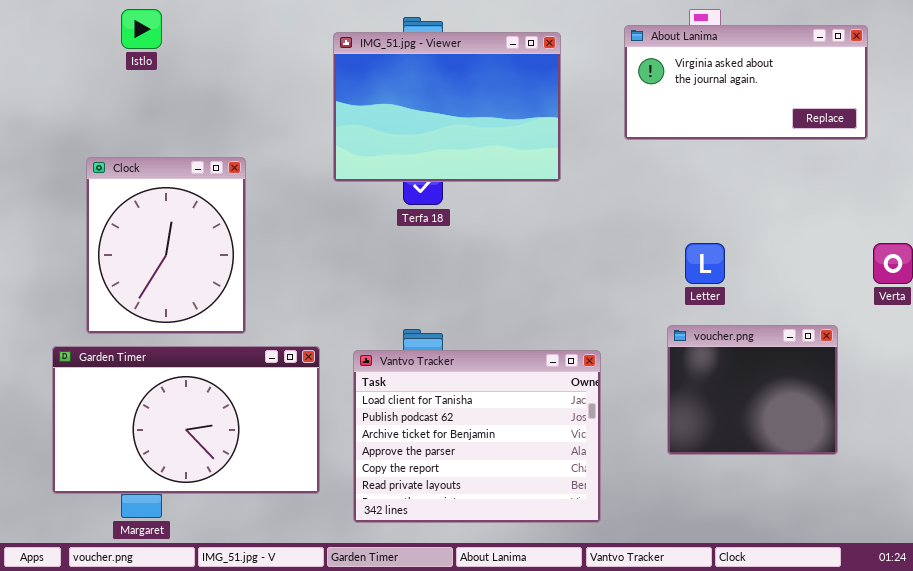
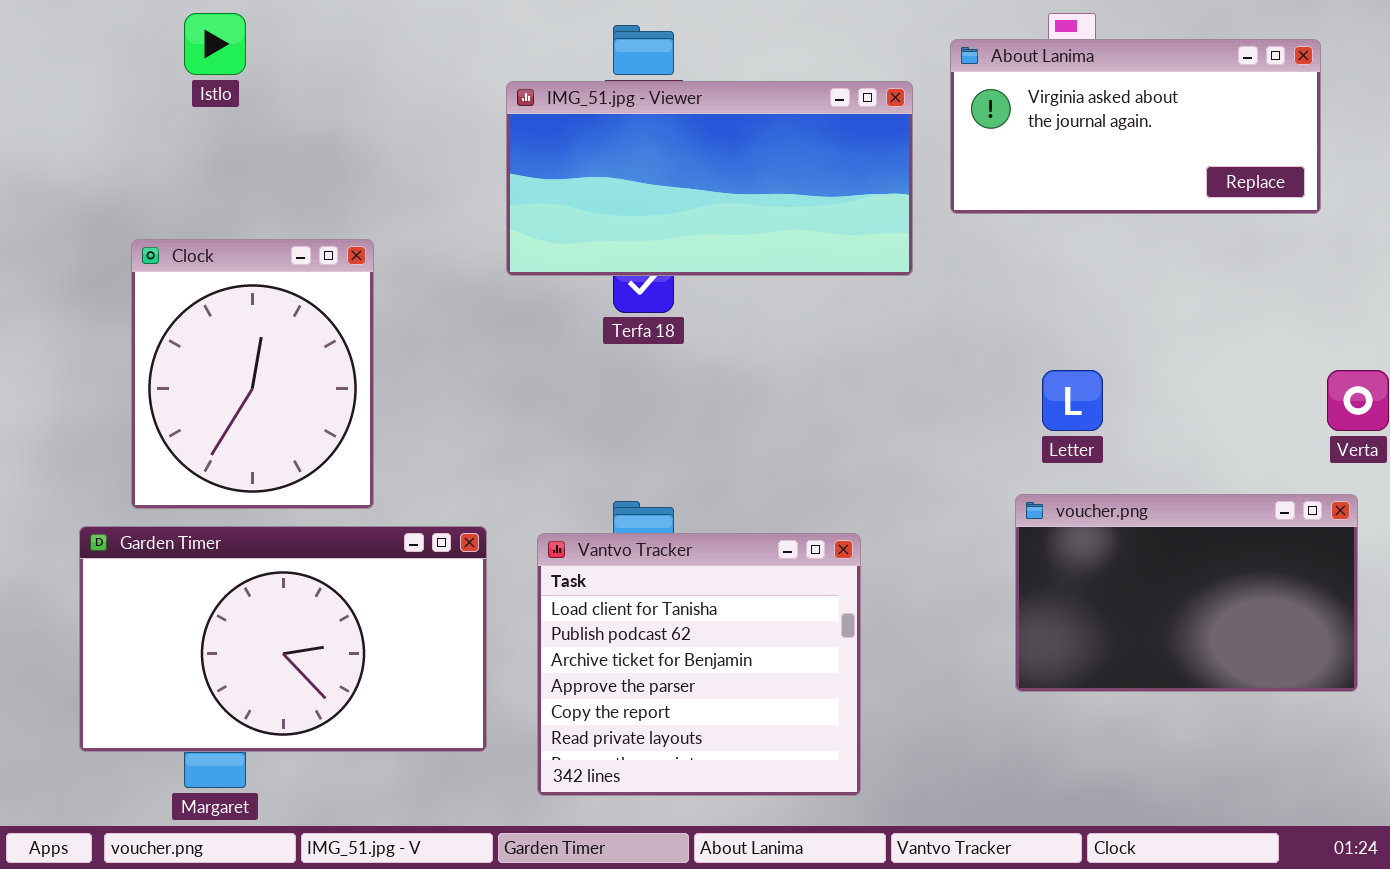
IMG_51.jpg - Viewer: [333,32,561,182] -> [506,81,913,276], resized
voucher.png: [667,325,838,455] -> [1015,494,1358,692], resized
Vantvo Tracker: [353,350,601,523] -> [537,533,861,796], resized

